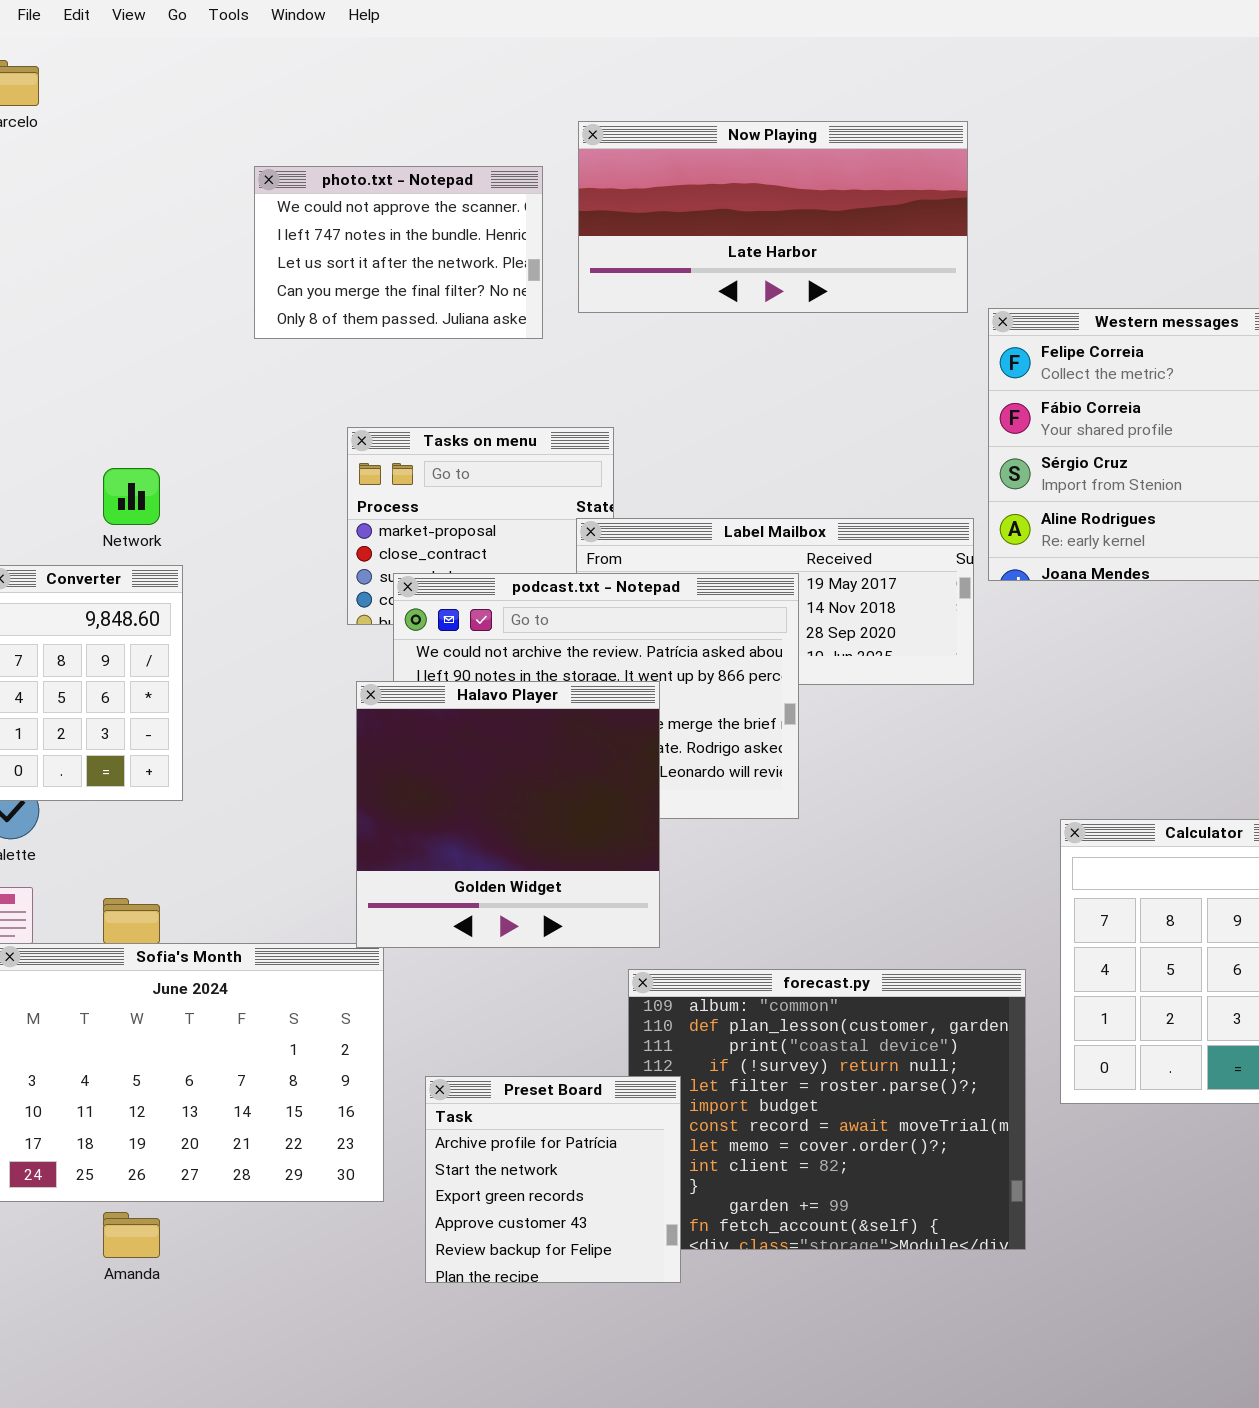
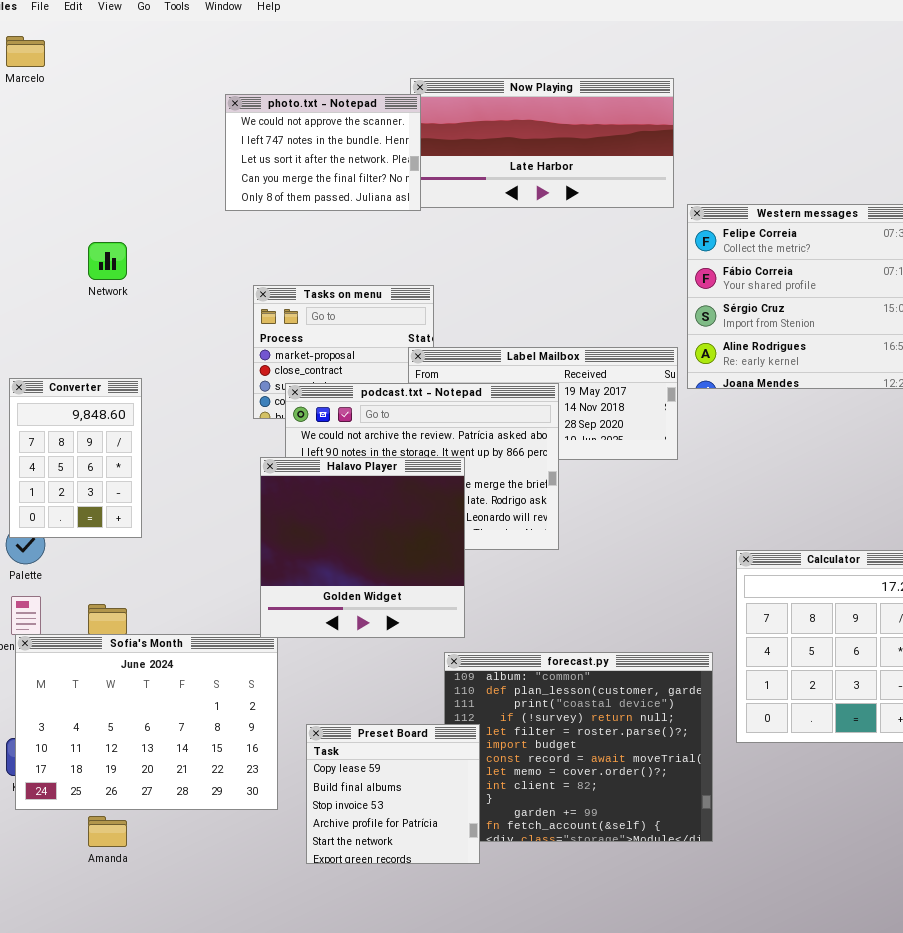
photo.txt - Notepad: [254,166,543,339] -> [225,94,421,211], moved
Network: [103,468,160,525] -> [88,242,127,280], moved
Preset Board: [425,1076,681,1283] -> [306,724,480,864], scrolled up 3 rows

